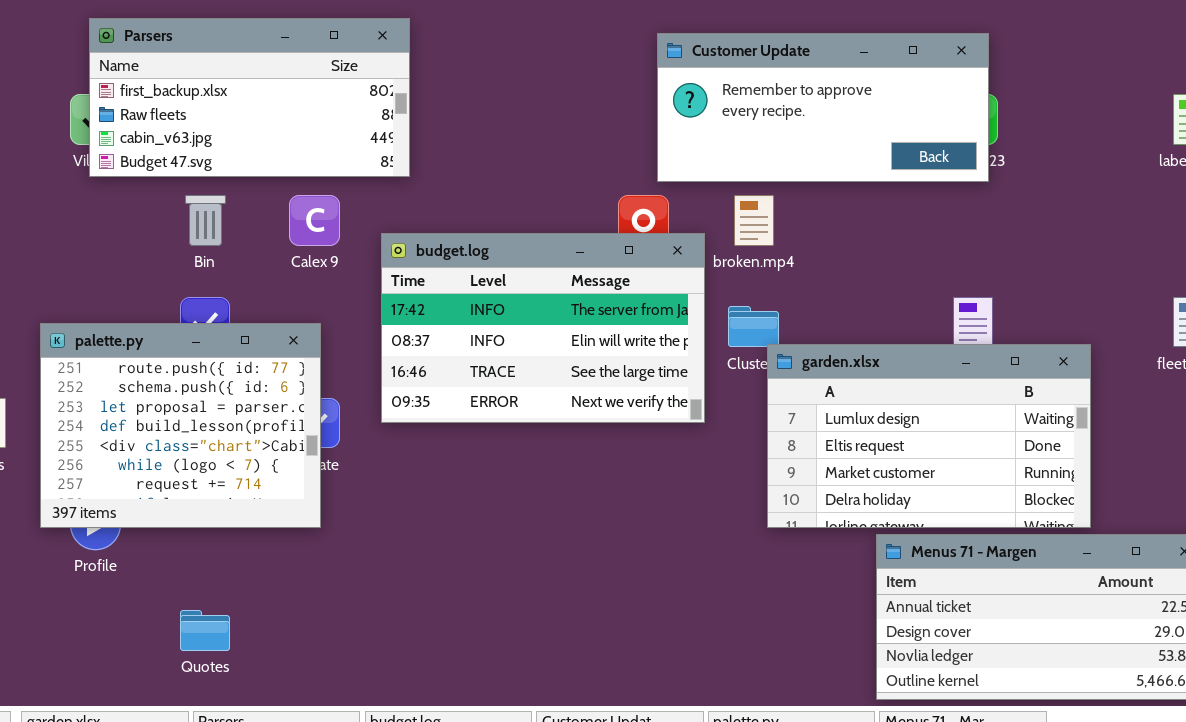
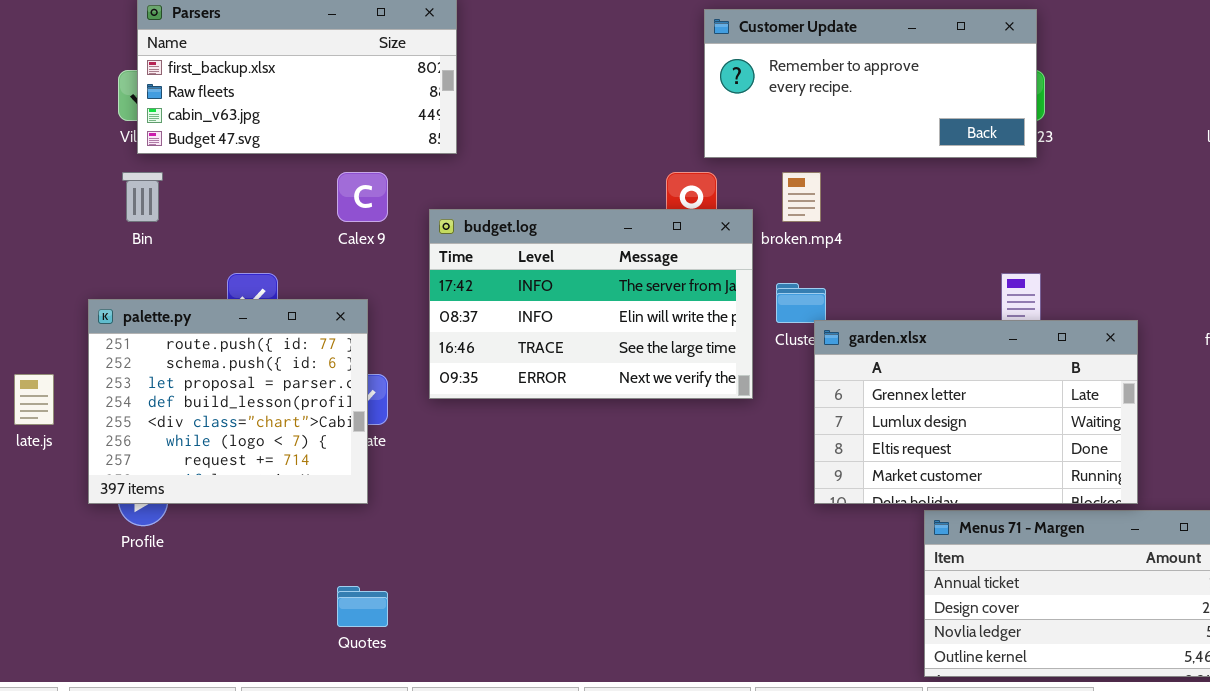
Bin: [185,195,226,246] -> [122,172,163,222], moved
garden.xlsx: [767,344,1091,528] -> [814,320,1138,504], scrolled up 1 row
Quotes: [180,610,230,651] -> [337,586,388,627], moved

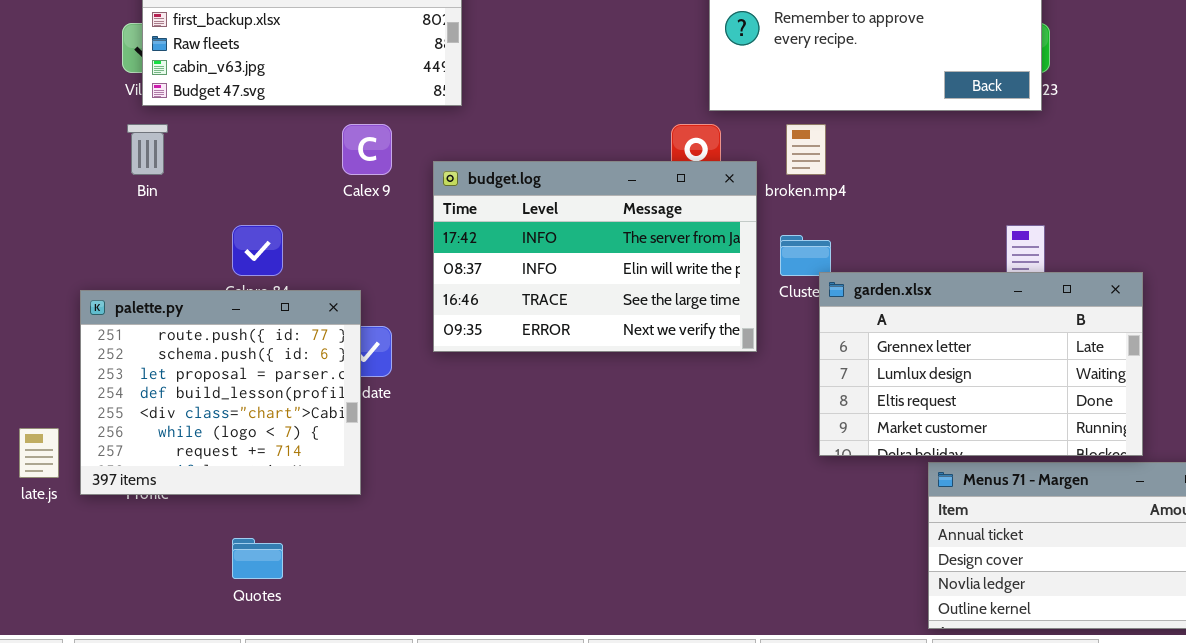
palette.py: [88,299,368,504] -> [80,290,361,495], moved
late.js: [14,374,54,425] -> [19,428,59,478], moved
Quotes: [337,586,388,627] -> [232,538,283,579], moved

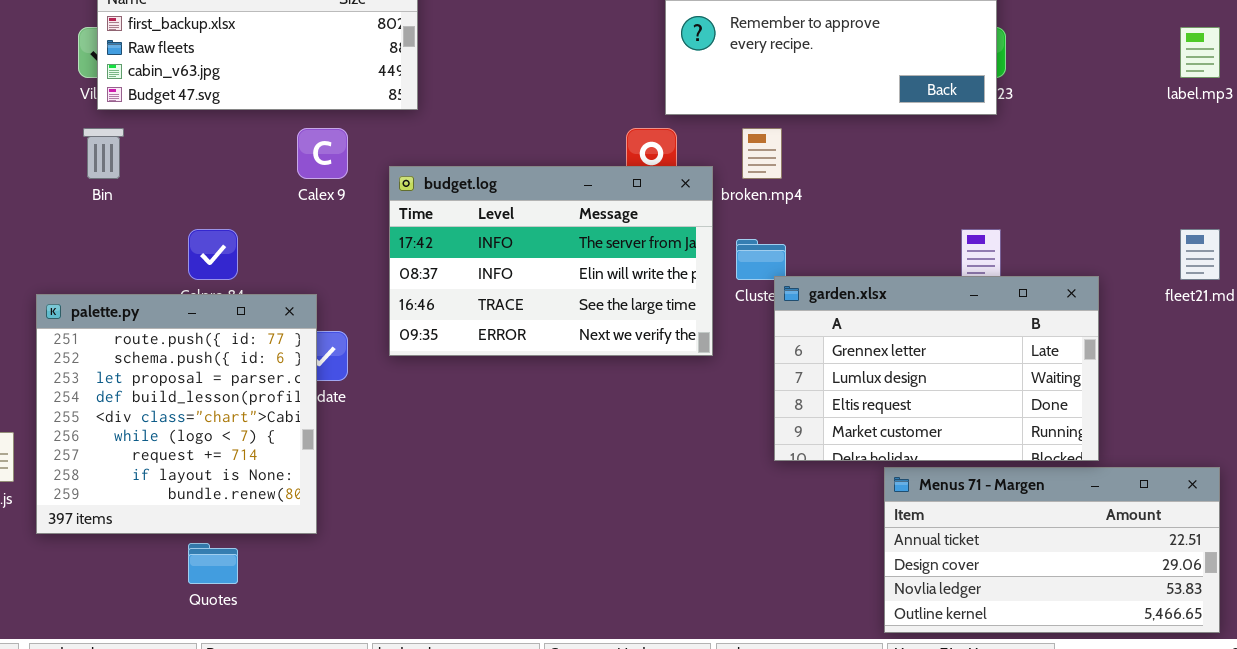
palette.py: [80,290,361,495] -> [36,294,317,534], resized

